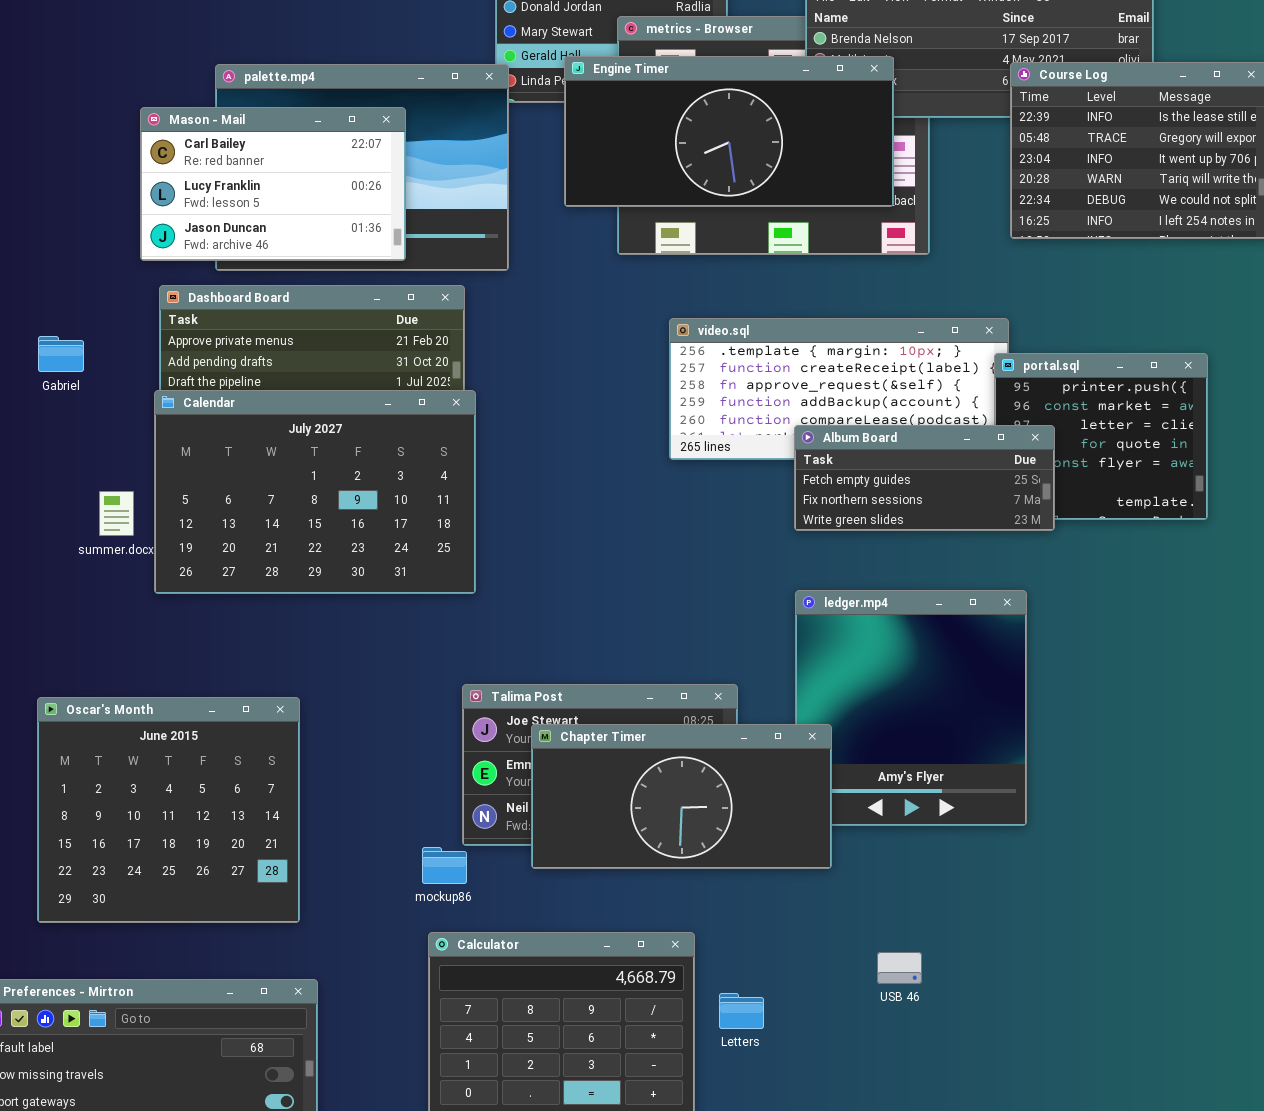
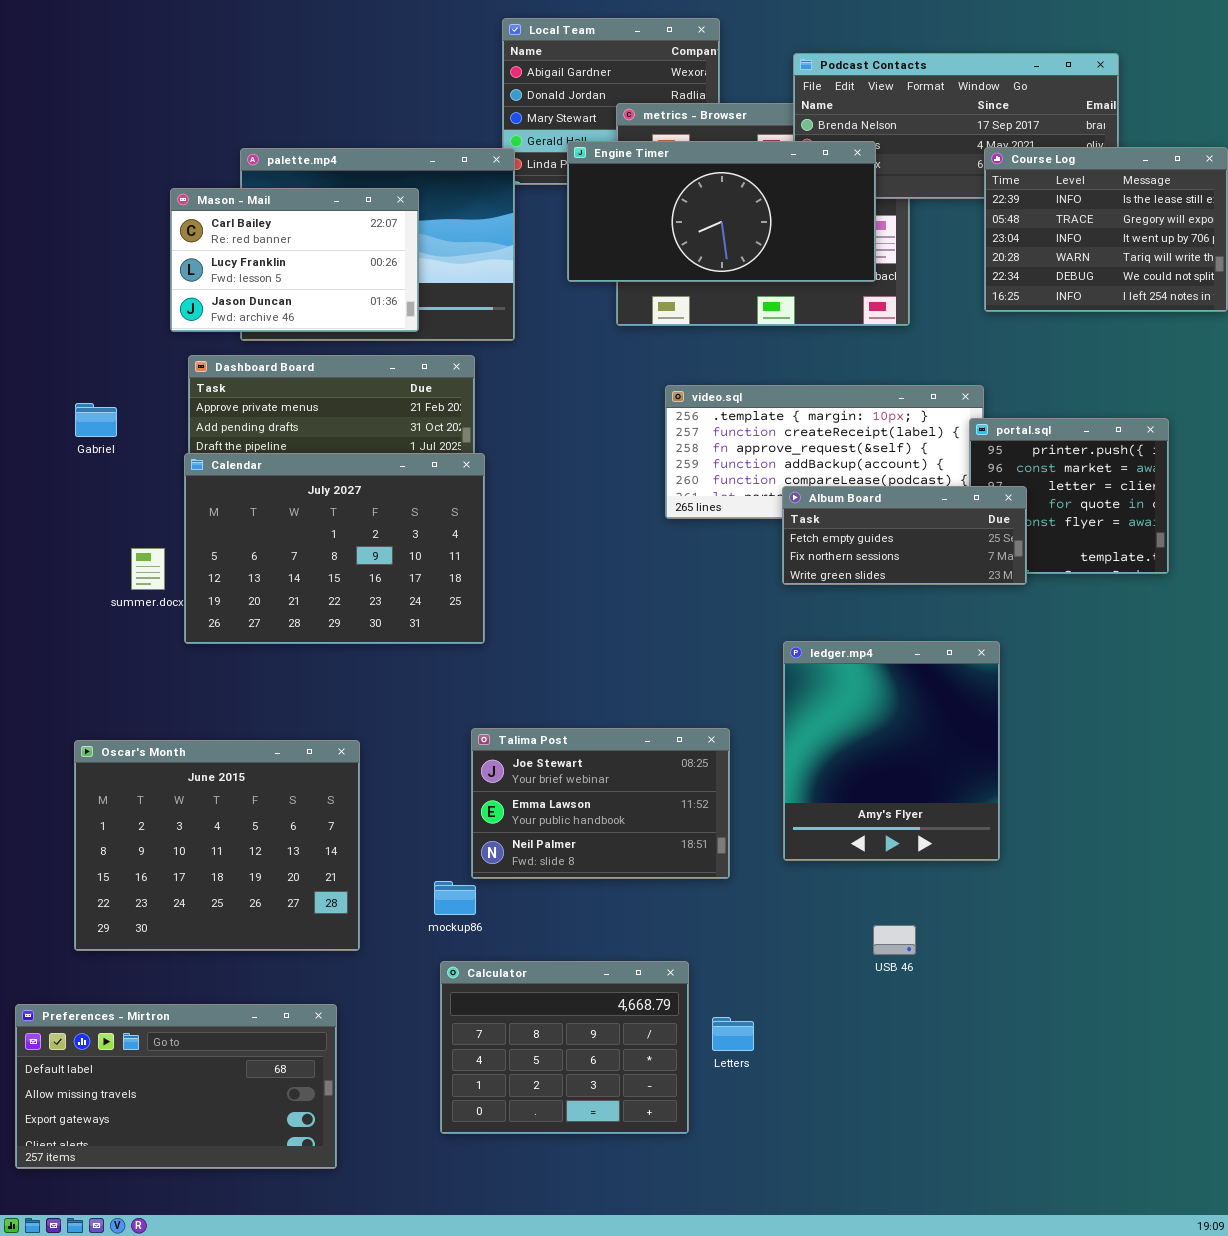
Oscar's Month: [37,697,300,923] -> [74,740,360,951], resized
Chapter Timer: [531,724,832,869] -> none, closed
USB 46: [877,952,922,984] -> [873,925,916,955], moved

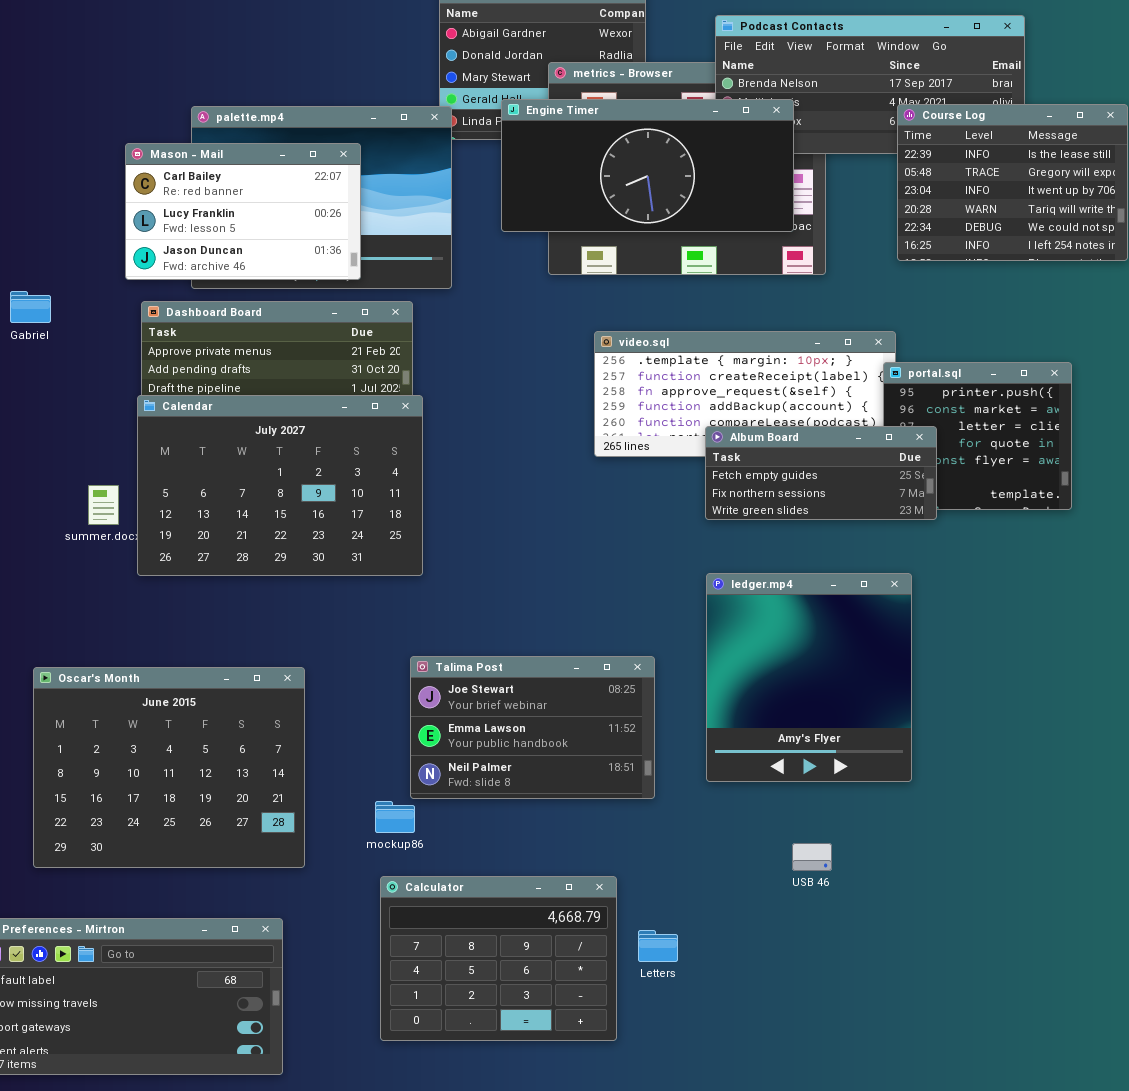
Gabriel: [75,403,117,437] -> [10,291,51,323], moved

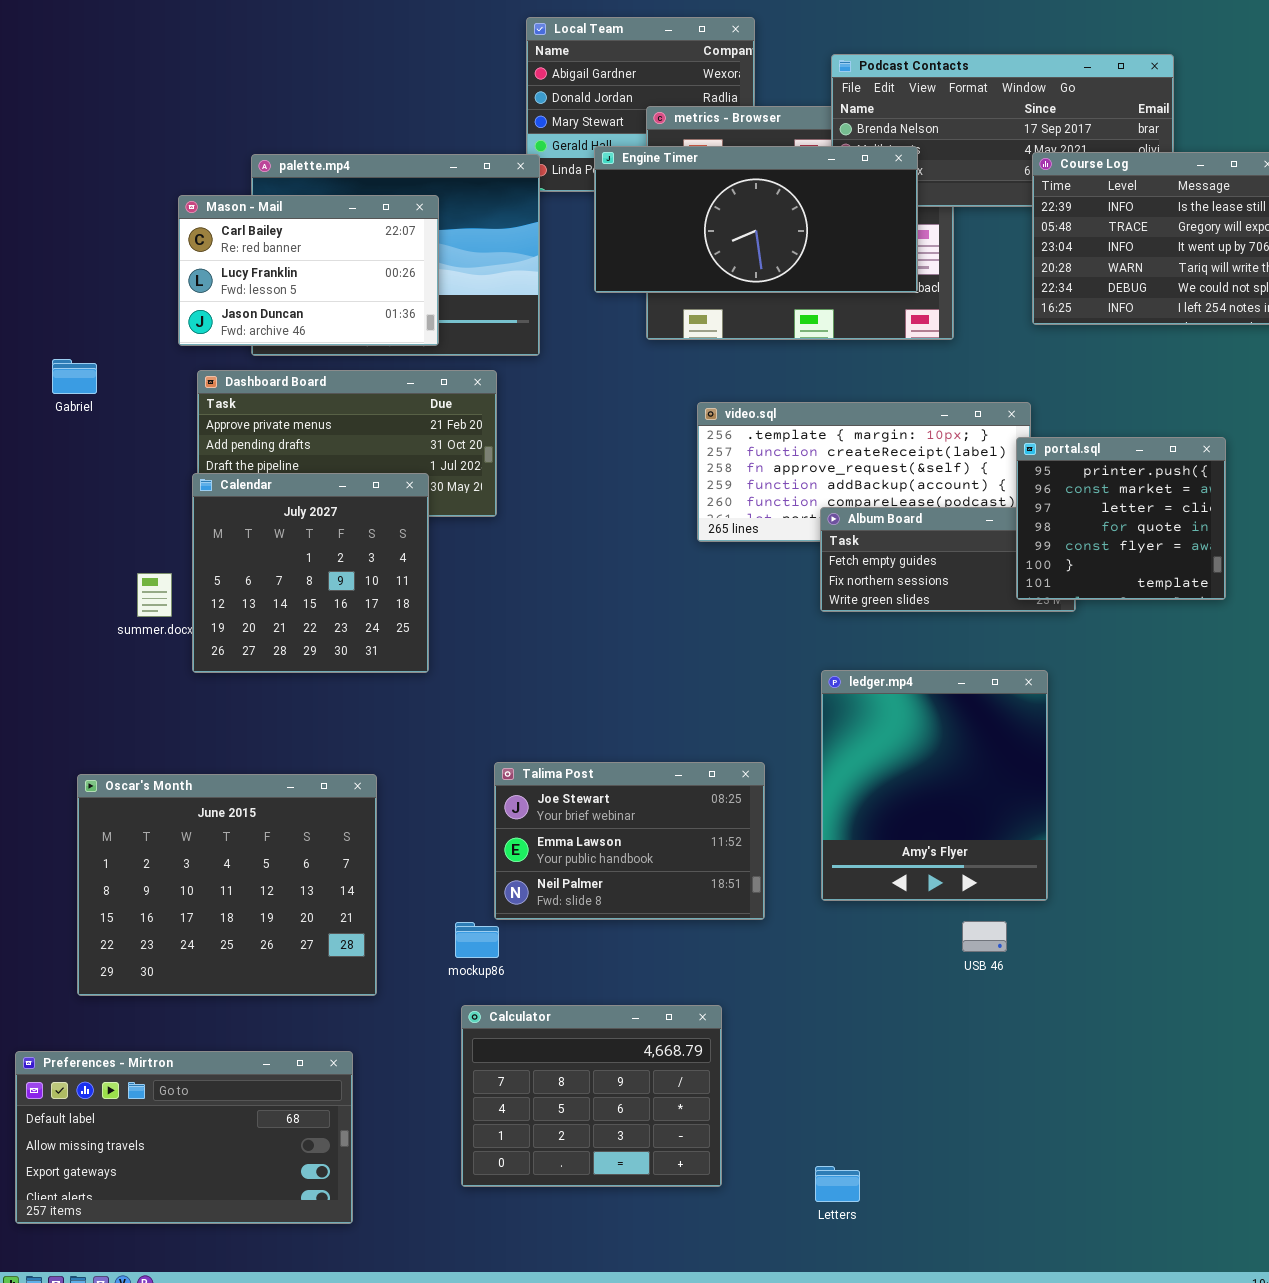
portal.sql: [883,362,1072,510] -> [1016,437,1226,600], raised
Calendar: [137,395,423,576] -> [192,473,429,673], resized
USB 46: [792,843,832,871] -> [962,921,1007,952], moved
Letters: [638,930,678,962] -> [815,1166,860,1202], moved

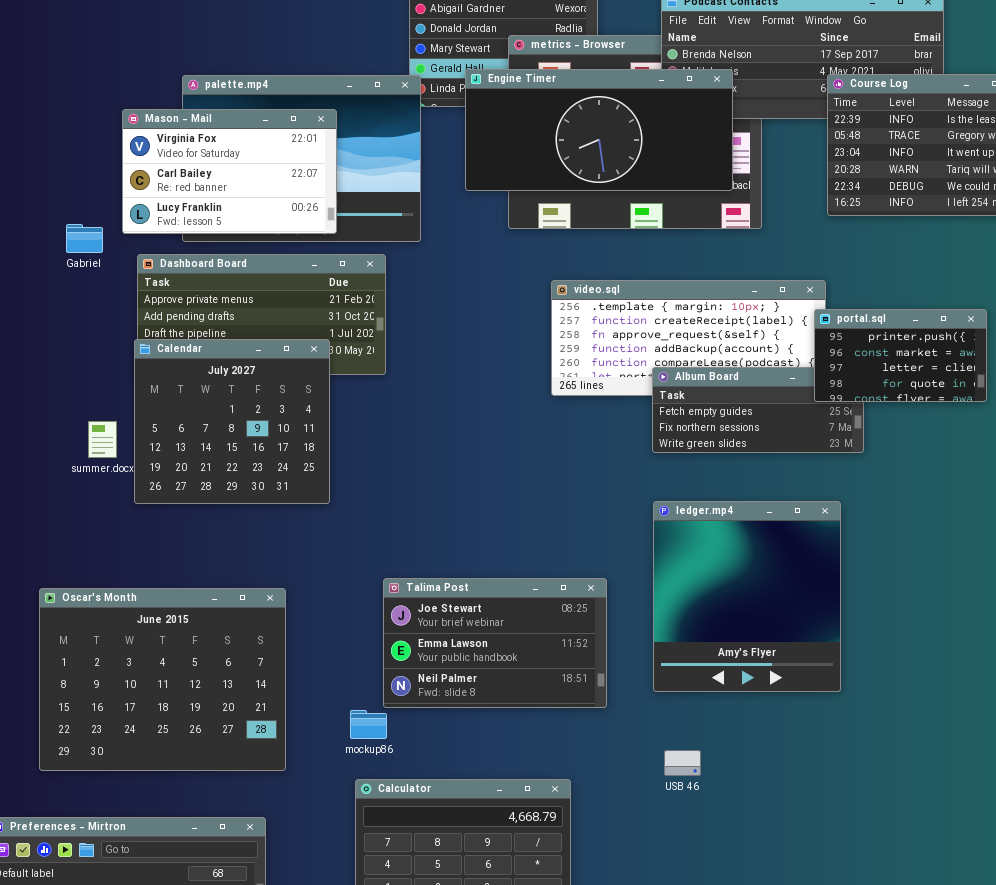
Mason - Mail: [178,195,439,346] -> [122,109,337,234], scrolled up 1 row
Gabriel: [52,359,97,394] -> [66,224,103,253], moved
portal.sql: [1016,437,1226,600] -> [814,309,987,402], resized
USB 46: [962,921,1007,952] -> [664,750,701,776], moved

